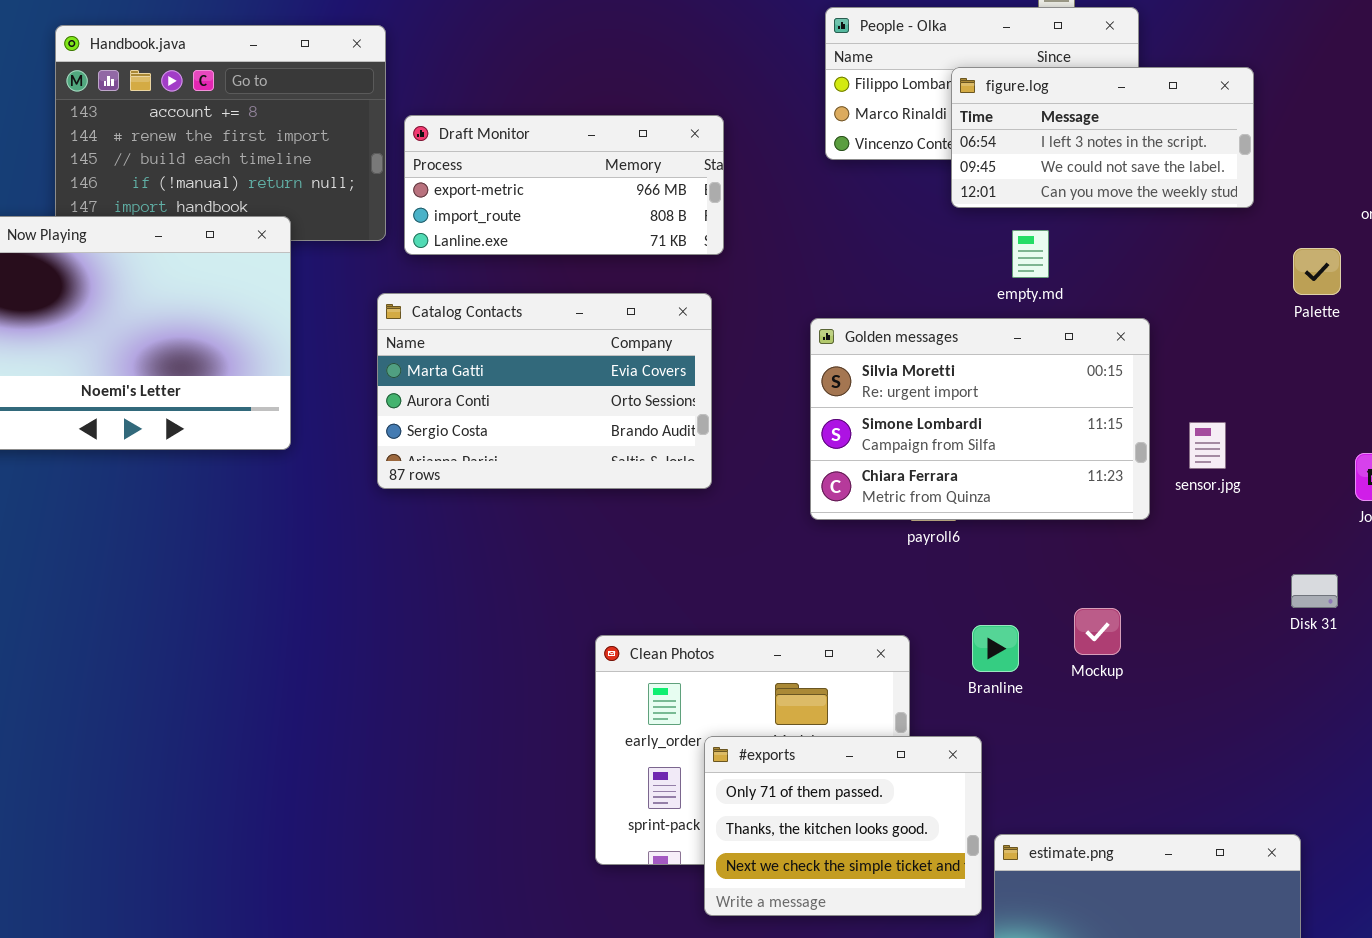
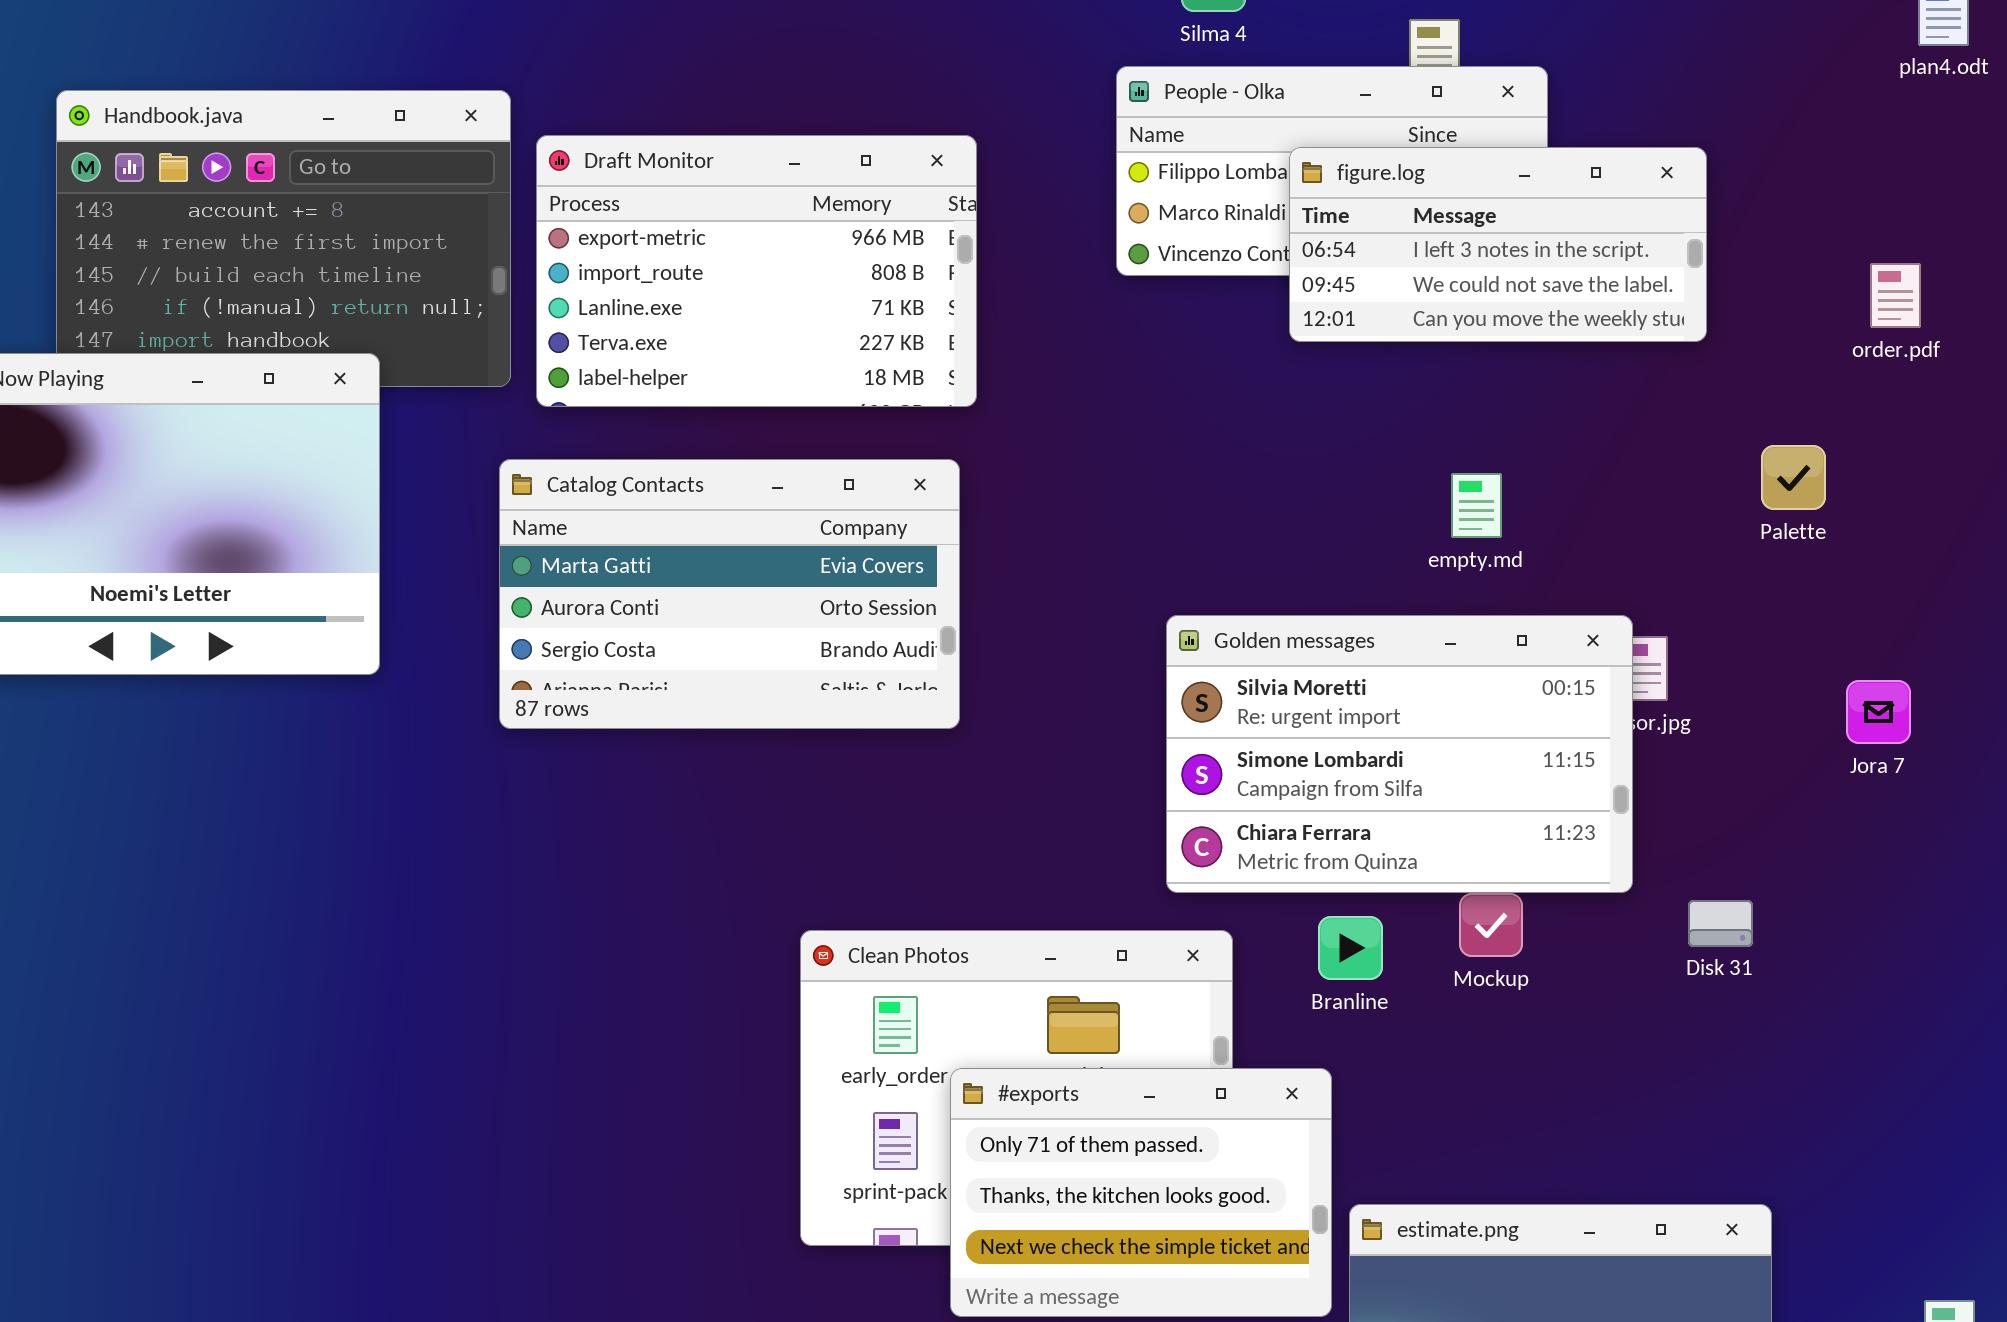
Draft Monitor: [404,115,724,255] -> [536,135,977,407], resized
empty.md: [1012,230,1049,278] -> [1451,473,1502,538], moved
Palette: [1293,248,1341,295] -> [1761,445,1826,510], moved
Golden messages: [810,318,1150,520] -> [1166,615,1633,893], moved
Disk 31: [1291,574,1338,608] -> [1688,900,1753,947], moved

